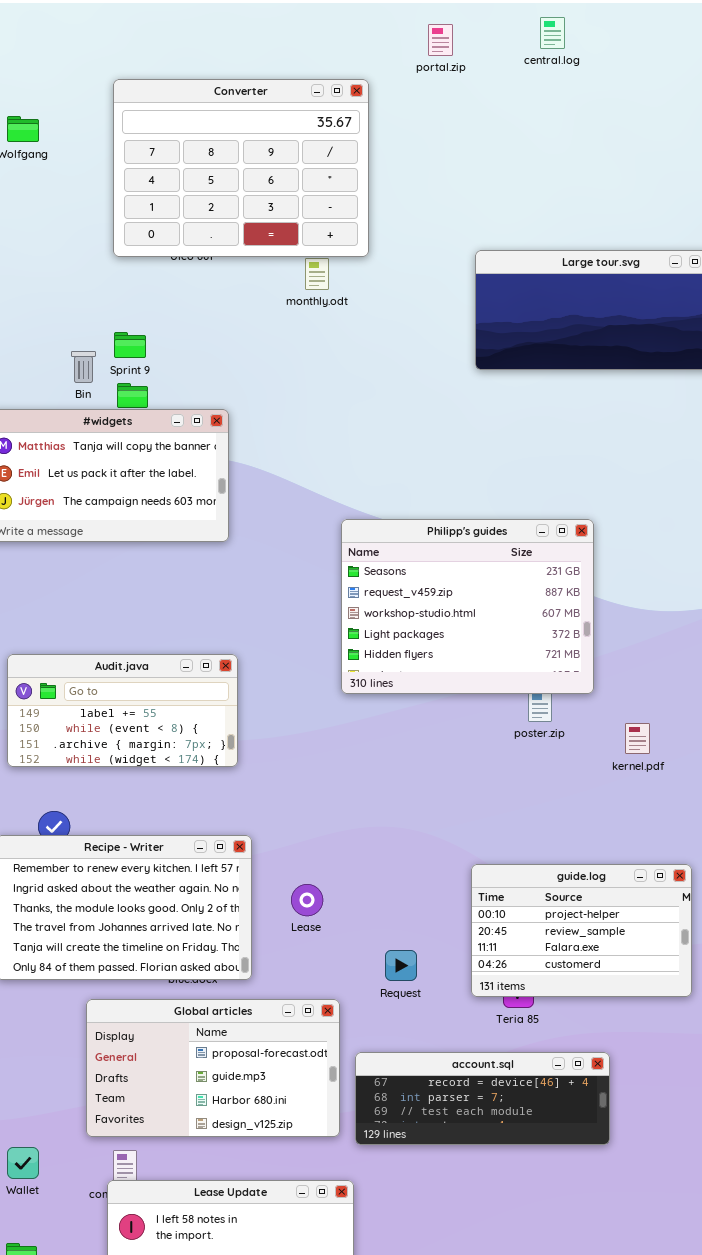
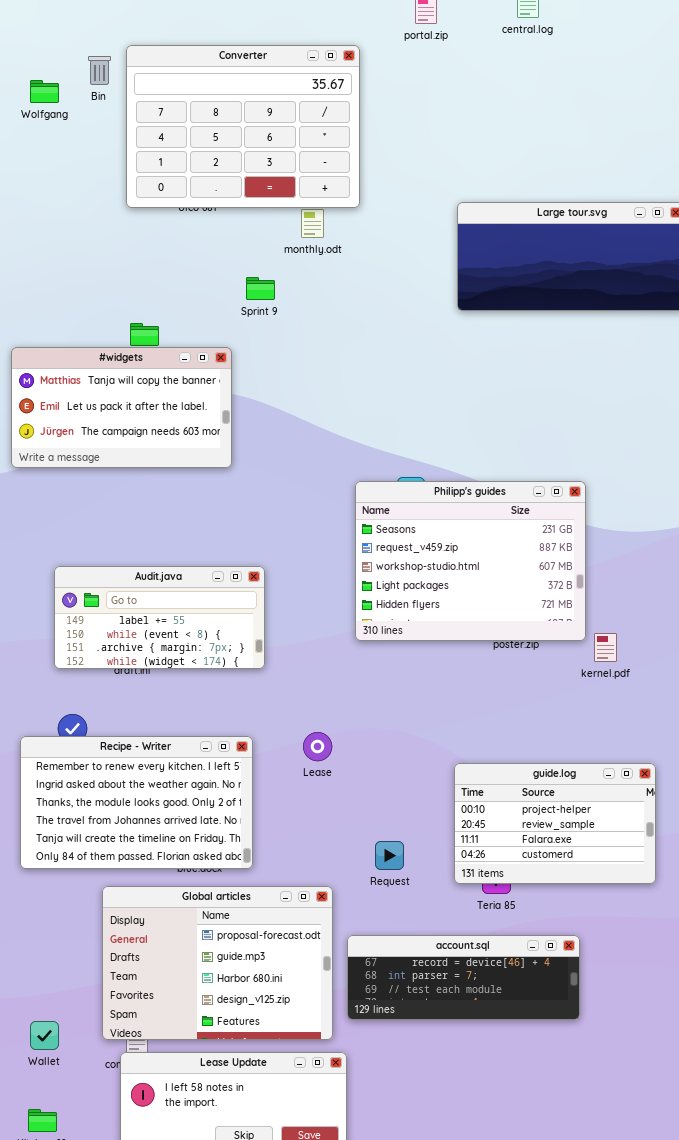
Sprint 9: [114,332,146,358] -> [246,277,275,300], moved
Bin: [71,351,96,383] -> [88,56,111,85], moved
Philipp's guides: [341,519,594,694] -> [355,481,586,641], moved
Audit.java: [7,654,238,767] -> [54,566,265,669], moved
Lease: [291,884,323,916] -> [303,732,332,761], moved
Global articles: [86,999,340,1137] -> [102,886,333,1040], resized

